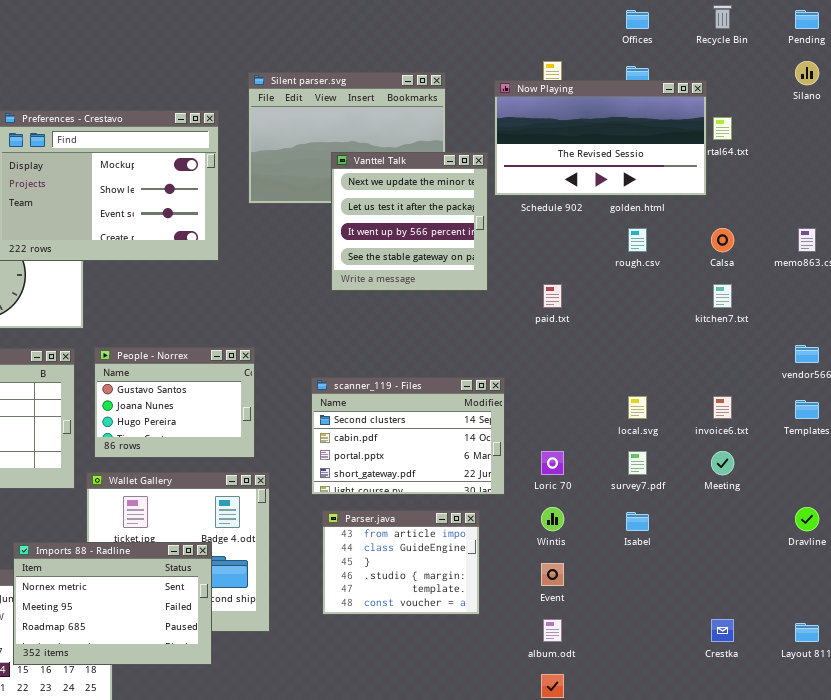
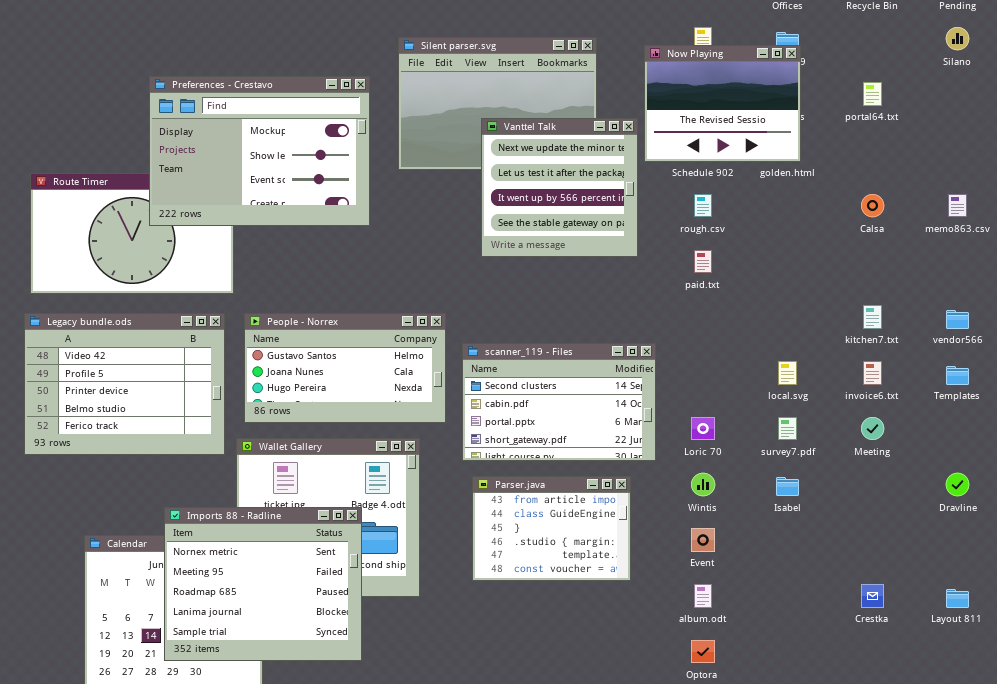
Now Playing: [494,80,707,196] -> [644,45,801,162], resized
rough.csv: [628,228,647,252] -> [694,194,712,217], moved
kitchen7.txt: [713,284,732,308] -> [863,305,882,329], moved
People - Norrex: [94,347,255,458] -> [244,313,446,423], resized
Imports 88 - Radline: [13,542,212,665] -> [164,507,362,661], resized

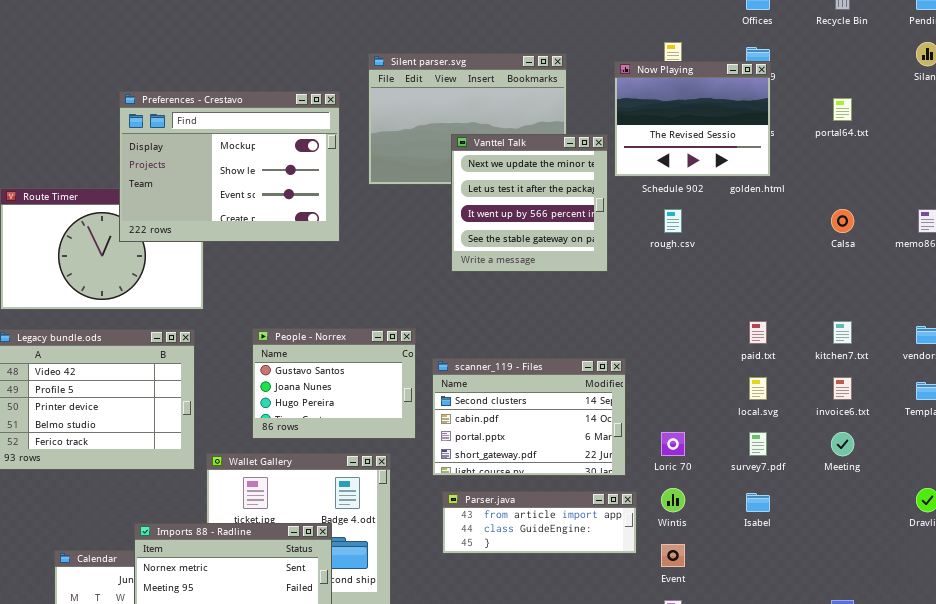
paid.txt: [694,250,712,273] -> [749,321,767,344], moved
People - Norrex: [244,313,446,423] -> [252,328,416,439], resized
Parser.java: [472,476,631,581] -> [442,491,637,554], resized

